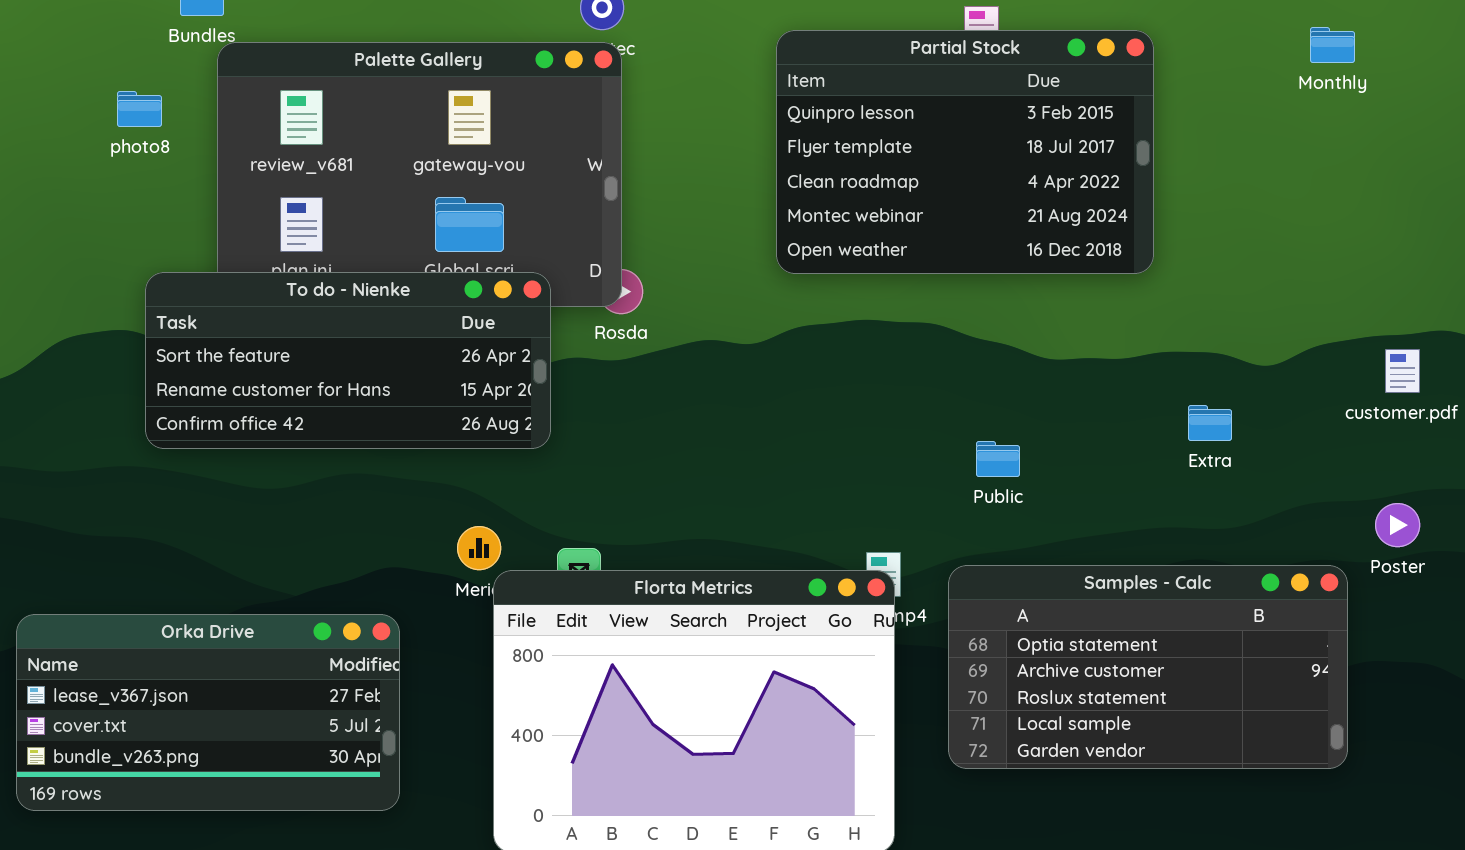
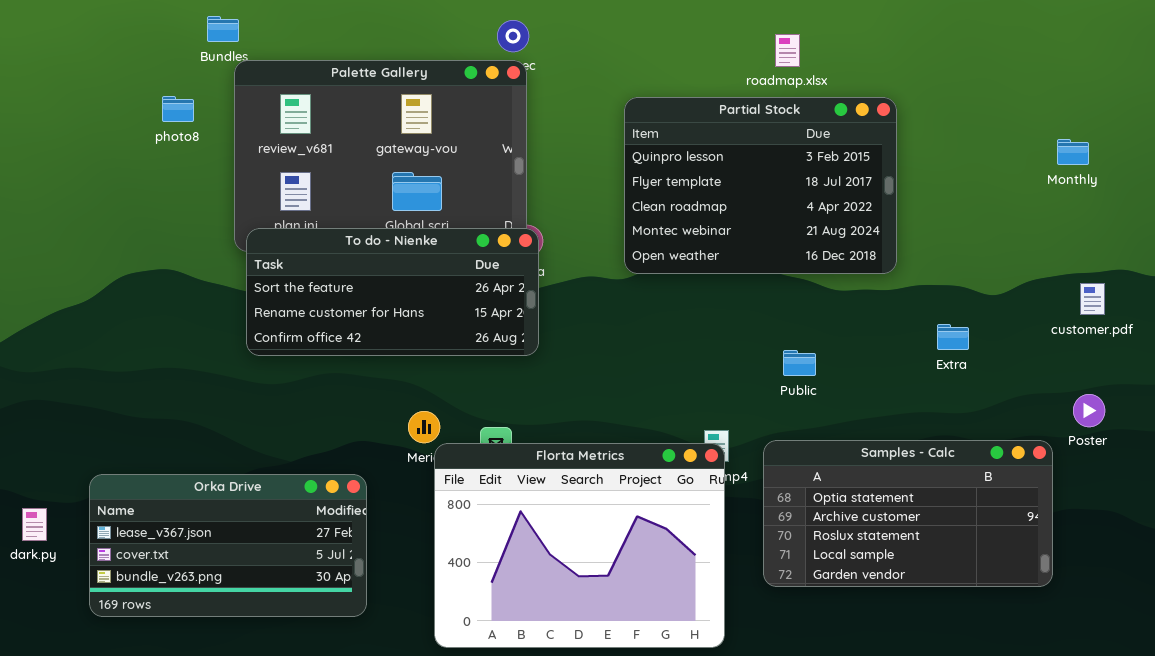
Monthly: [1310,27,1355,63] -> [1057,139,1089,165], moved
Partial Stock: [776,30,1154,274] -> [624,97,897,274], moved
To do - Nienke: [145,272,551,449] -> [246,228,539,356], moved

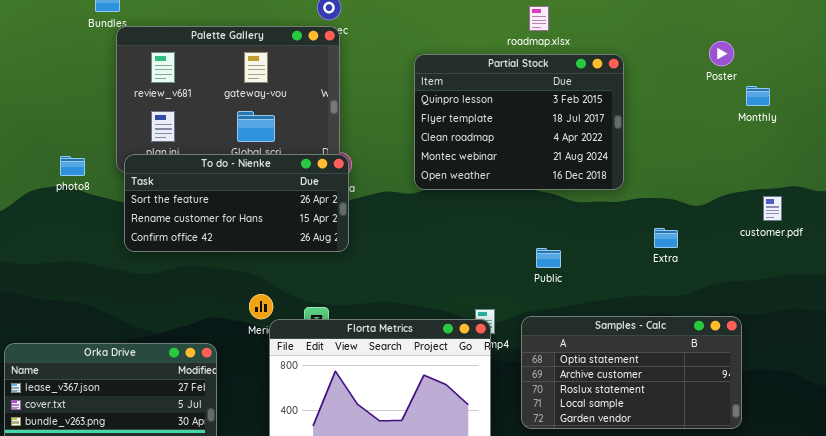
photo8: [162,96,194,122] -> [60,156,85,176], moved
Poster: [1073,394,1105,427] -> [709,41,734,66], moved

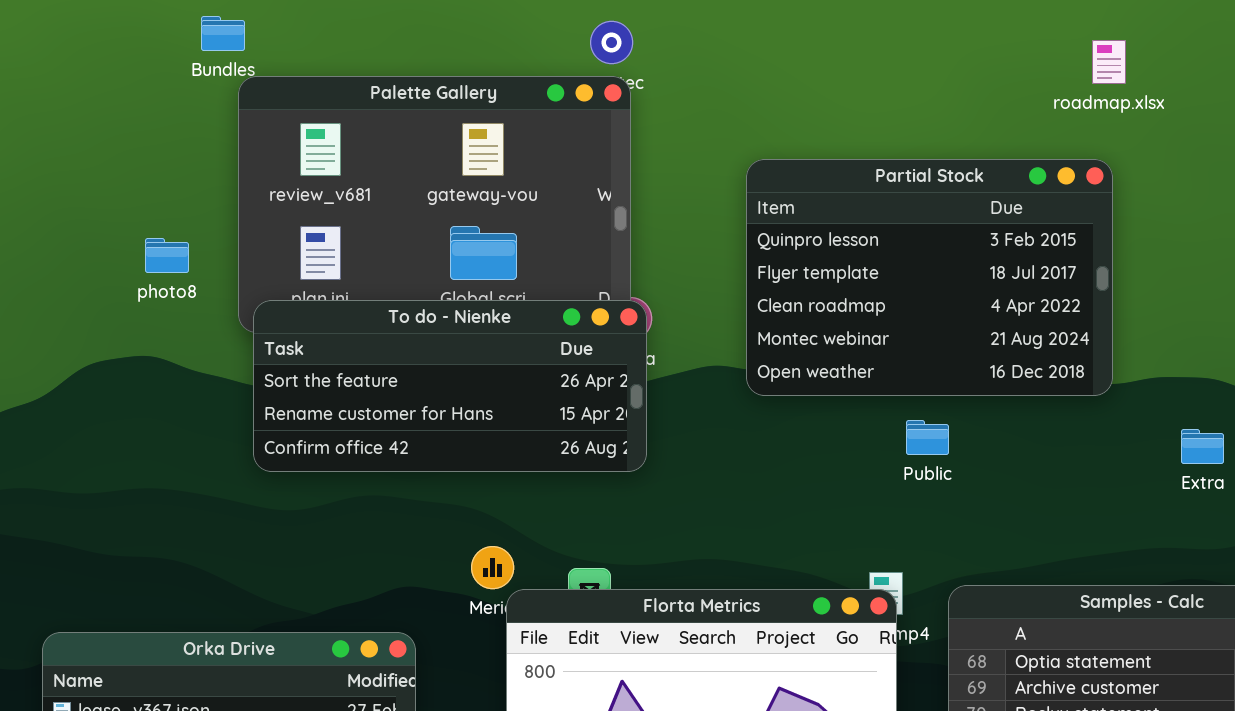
roadmap.xlsx: [529,6,549,31] -> [1092,40,1126,84], moved
Partial Stock: [414,54,624,190] -> [746,159,1113,396], moved
photo8: [60,156,85,176] -> [145,238,189,273], moved
Public: [536,248,561,268] -> [906,420,949,455], moved

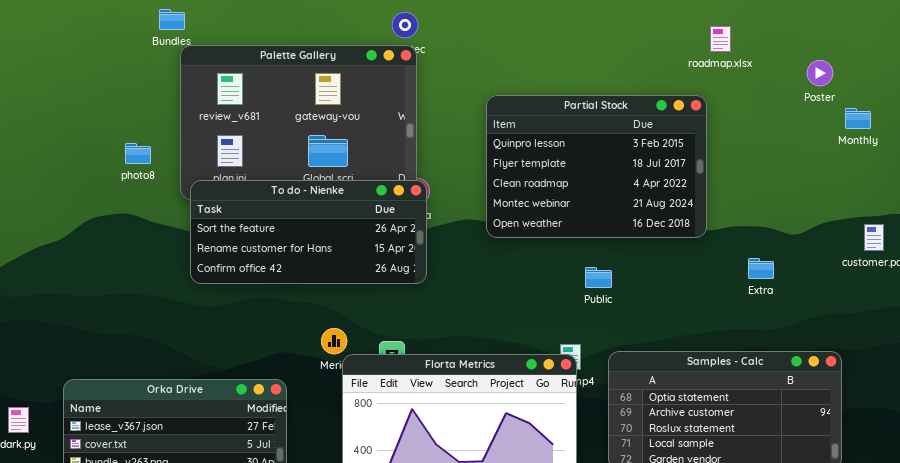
roadmap.xlsx: [1092,40,1126,84] -> [710,26,731,52], moved
Public: [906,420,949,455] -> [585,267,612,288], moved

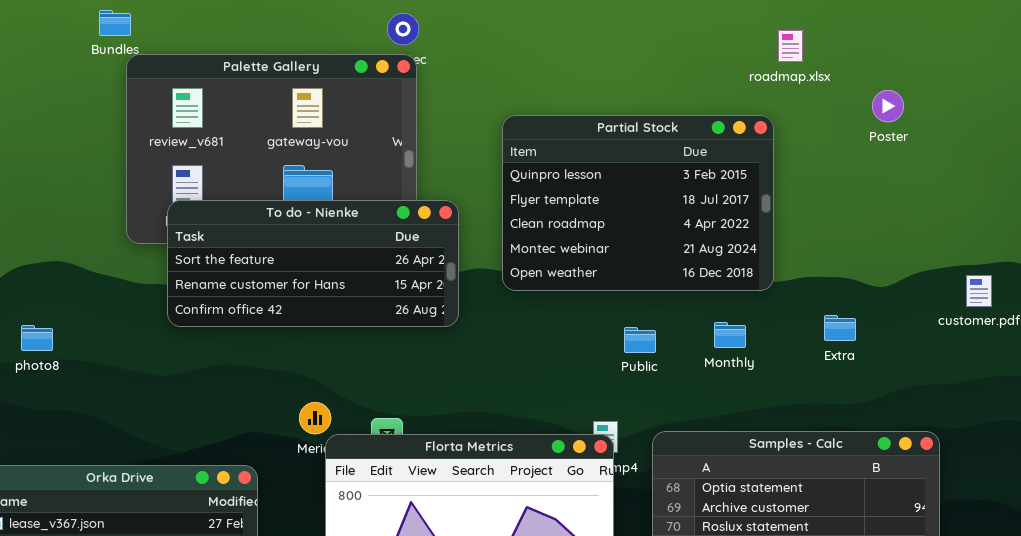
Poster: [807,60,833,86] -> [872,90,904,122], moved
Monthly: [845,108,871,129] -> [714,322,746,348], moved
photo8: [125,143,151,164] -> [21,325,53,351], moved
To do - Nienke: [190,180,427,284] -> [167,200,459,327], moved

